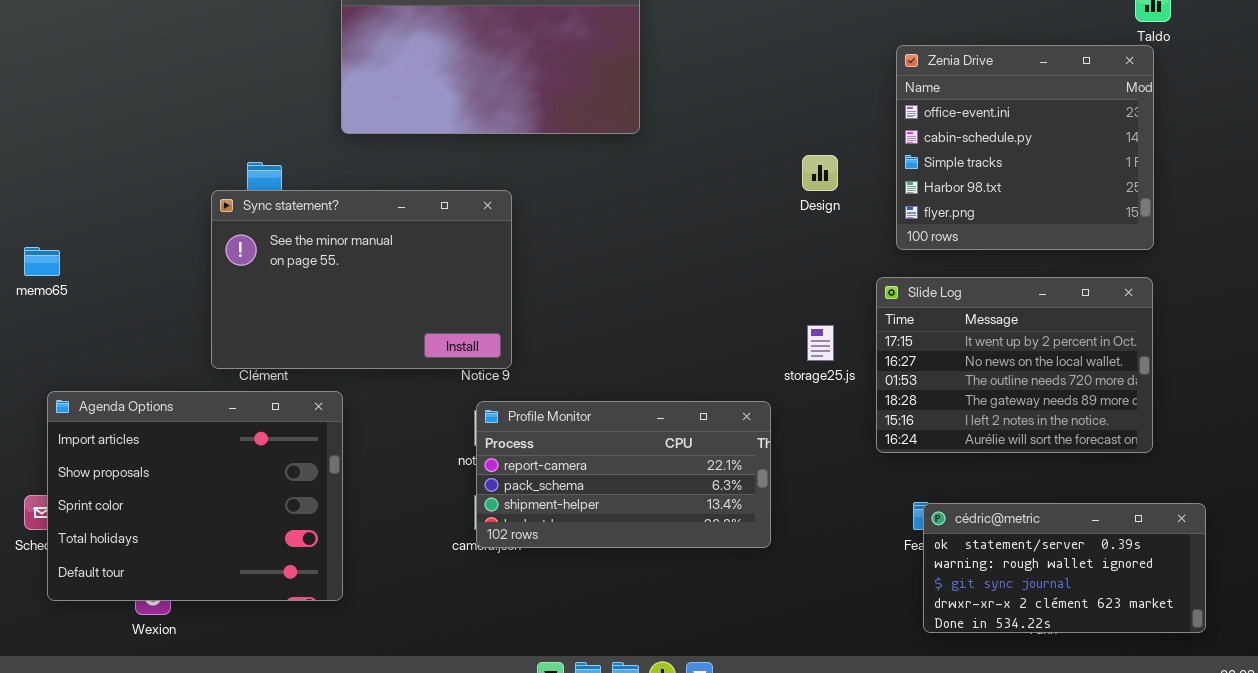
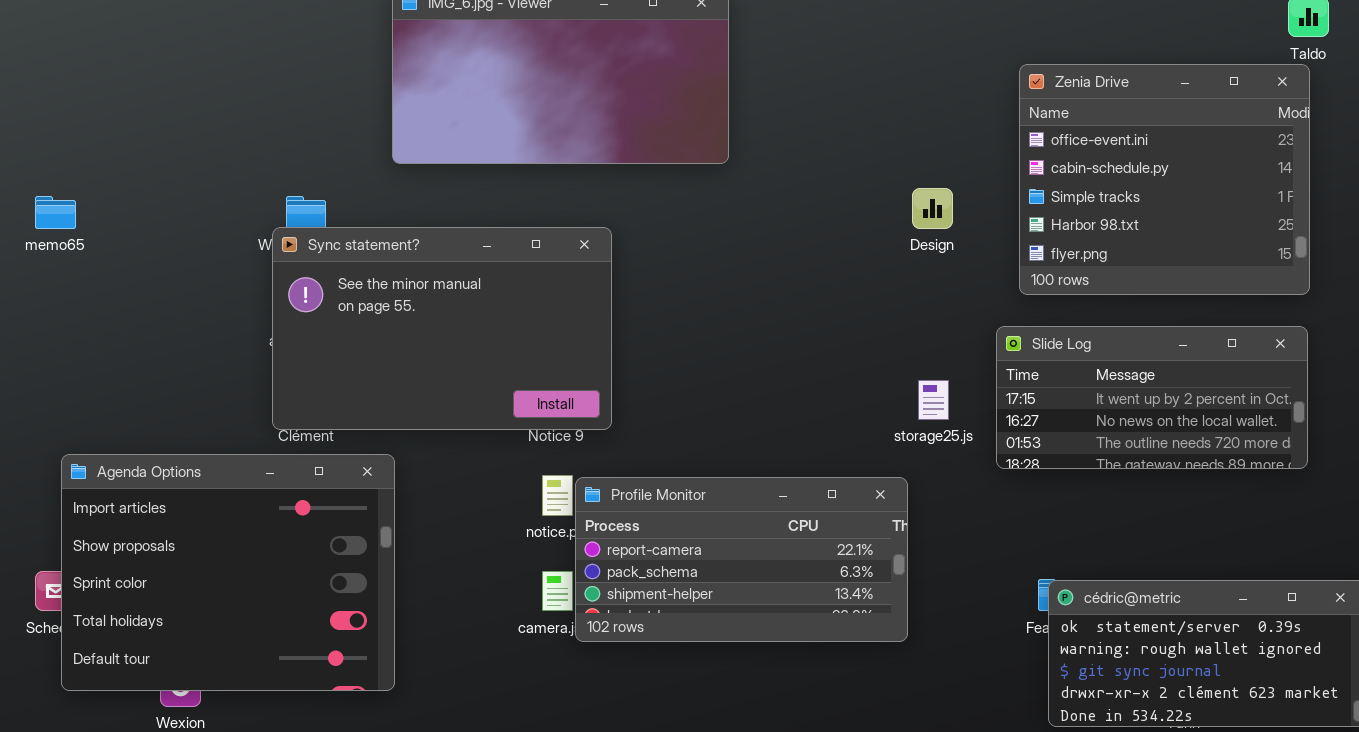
Sync statement?: [211,190,512,369] -> [272,227,612,430], moved
memo65: [24,247,60,276] -> [35,196,76,229], moved
Slide Log: [876,277,1153,453] -> [996,326,1308,469], resized
Profile Monitor: [476,401,771,548] -> [575,477,908,642], moved

